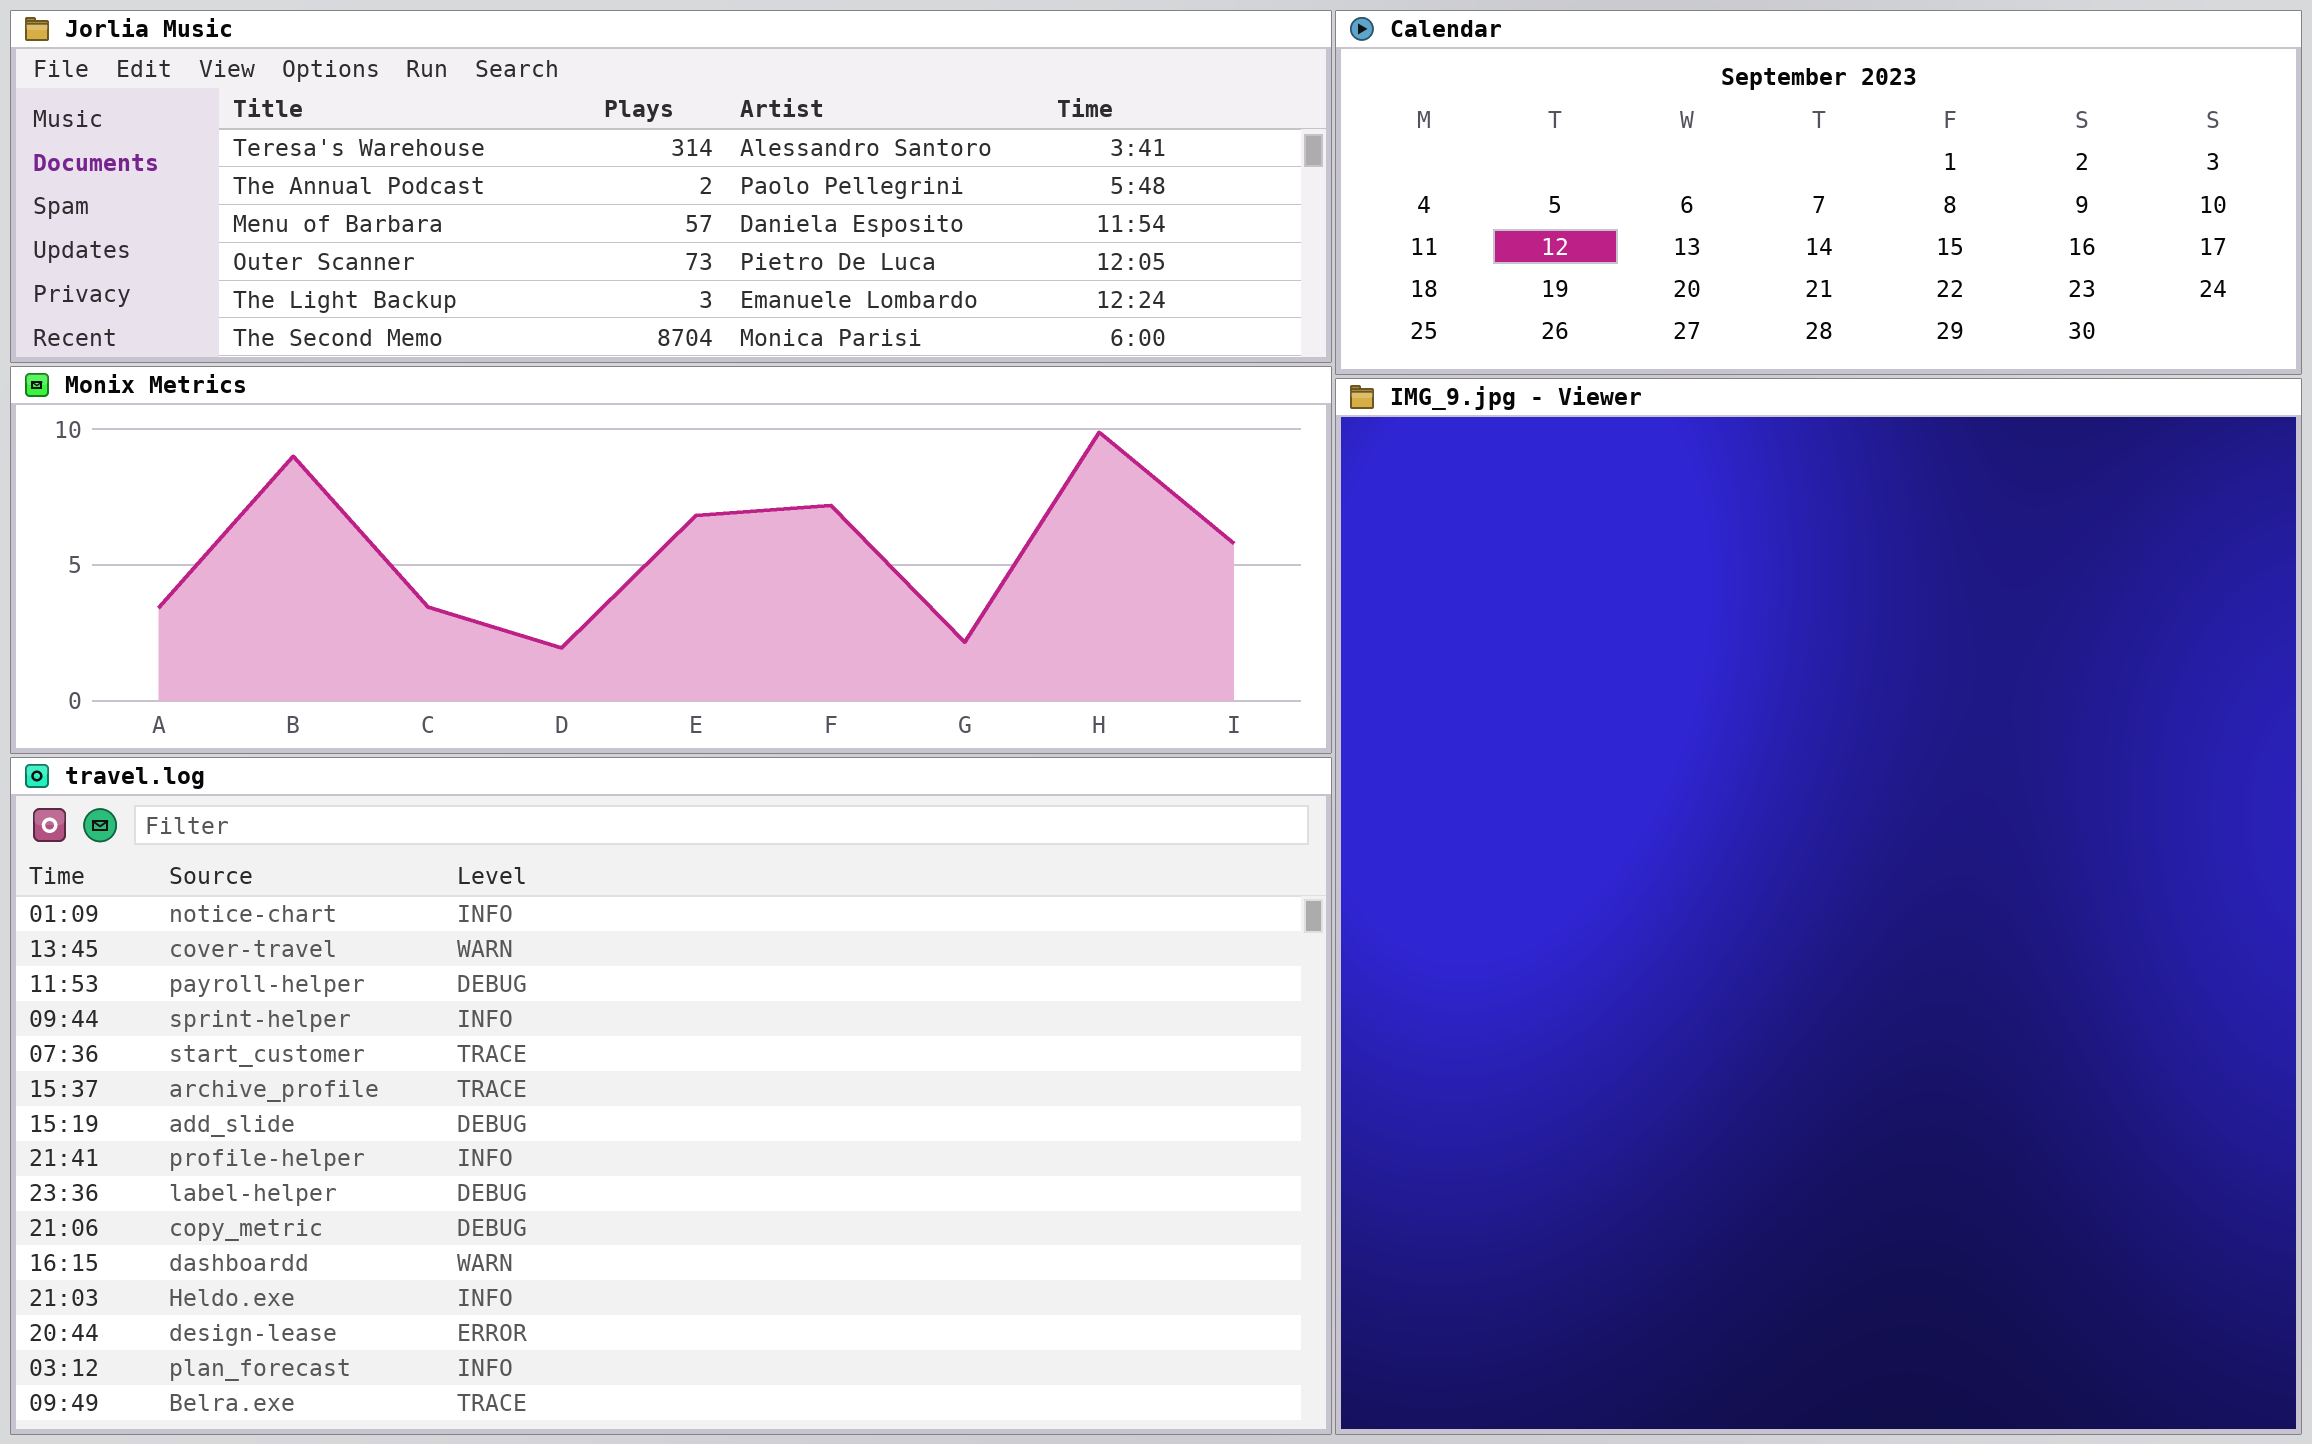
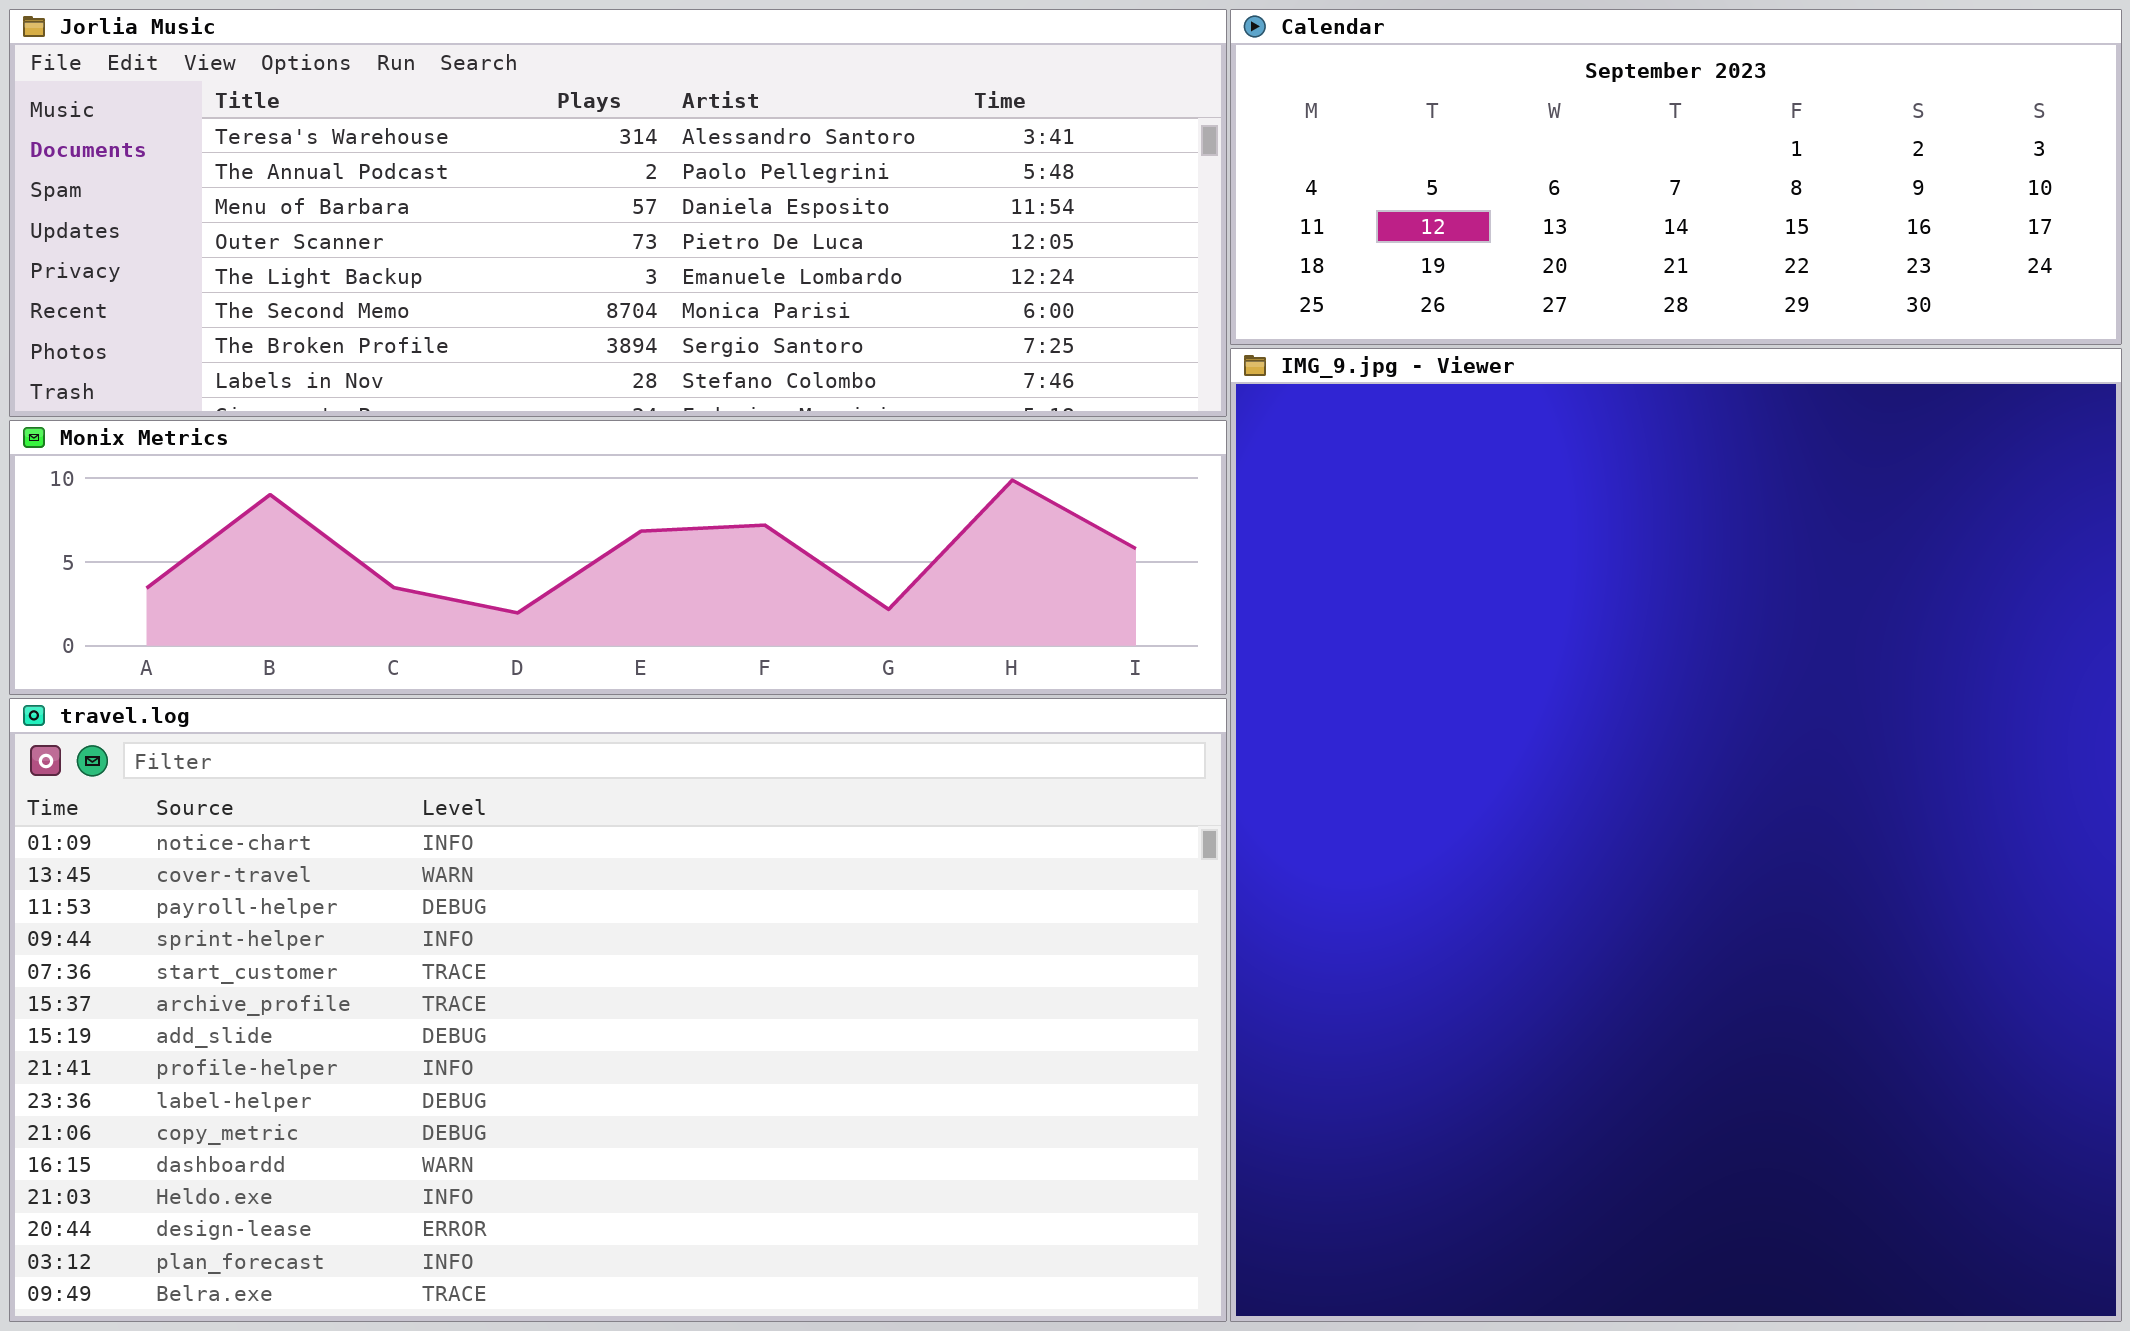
Jorlia Music: [10,10,1332,363] -> [9,9,1227,417], resized
Monix Metrics: [10,366,1332,754] -> [9,420,1227,695], resized

